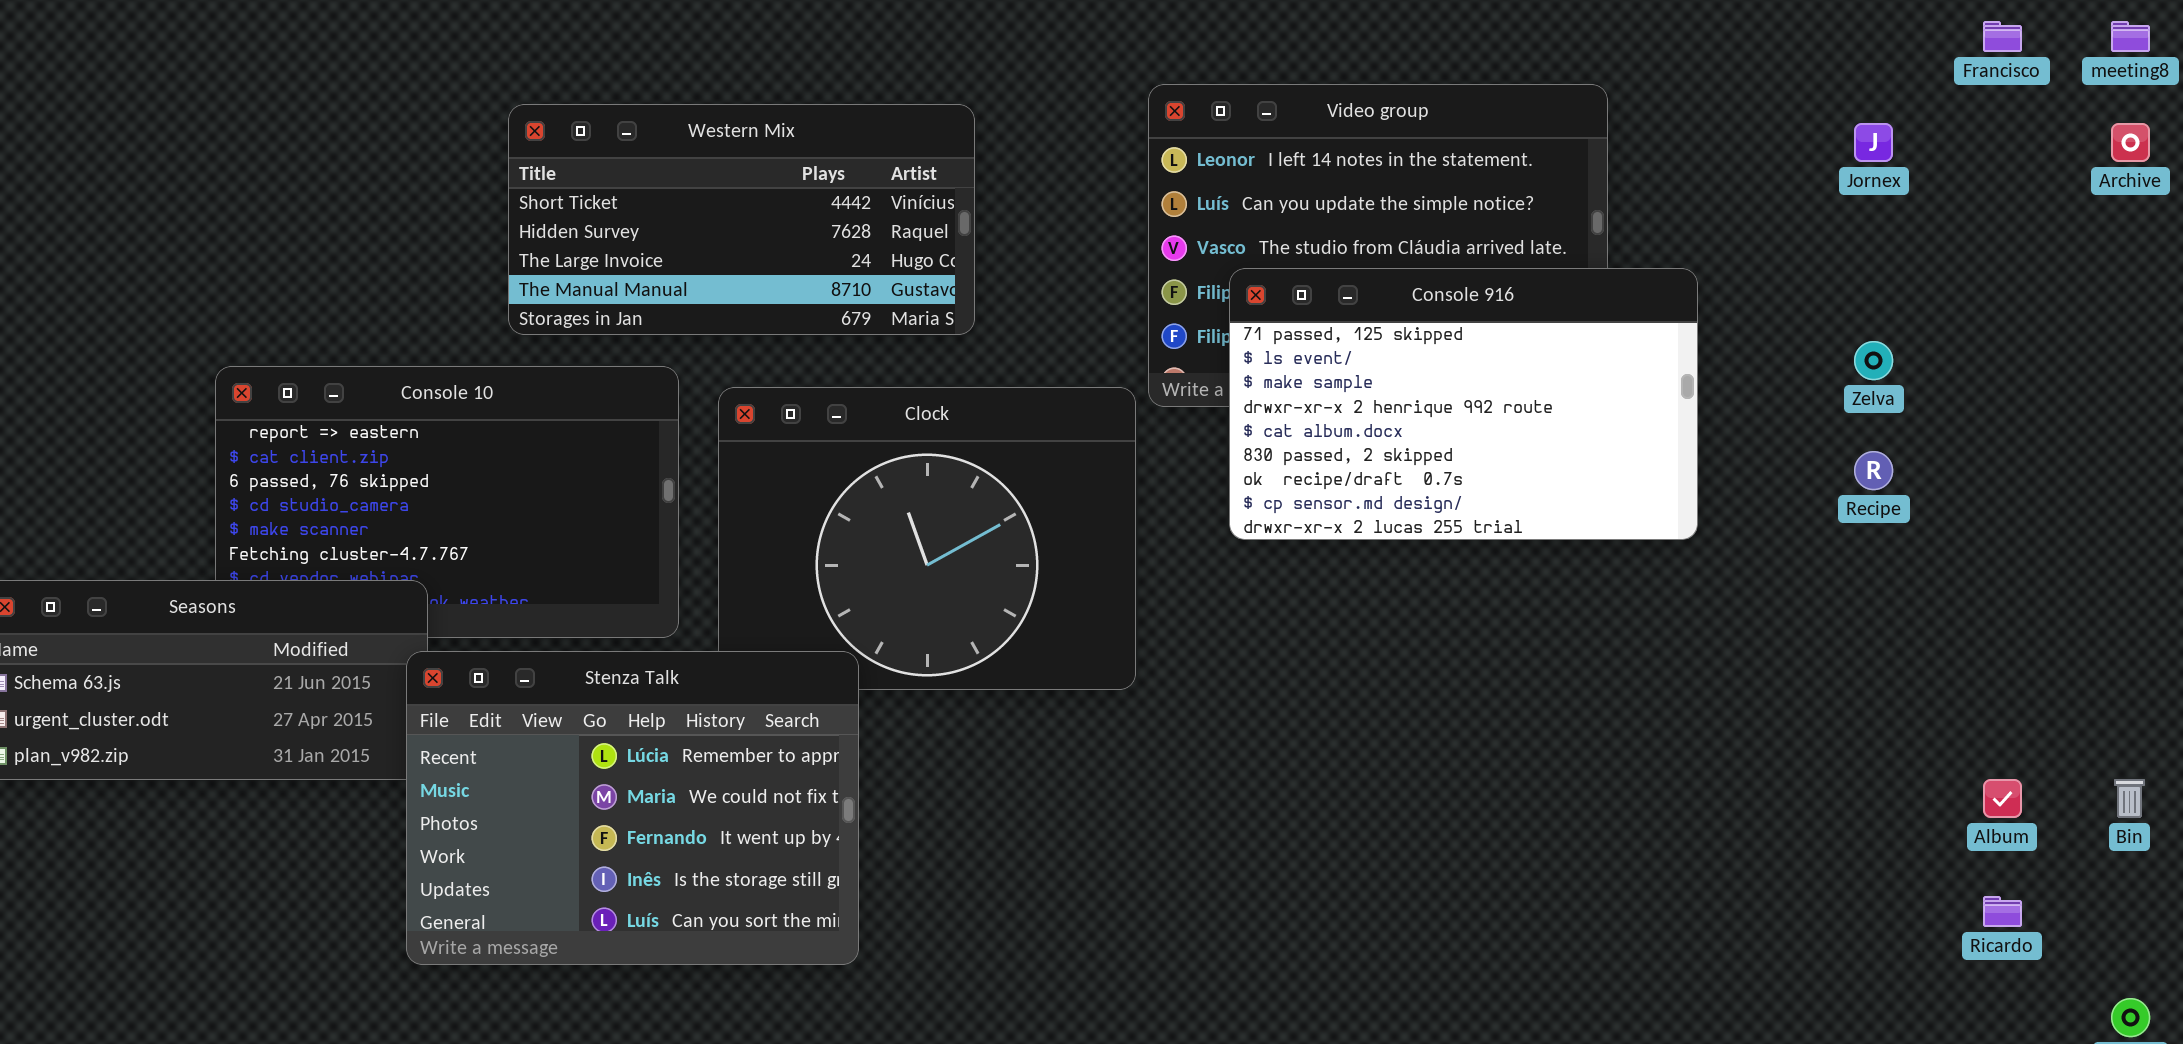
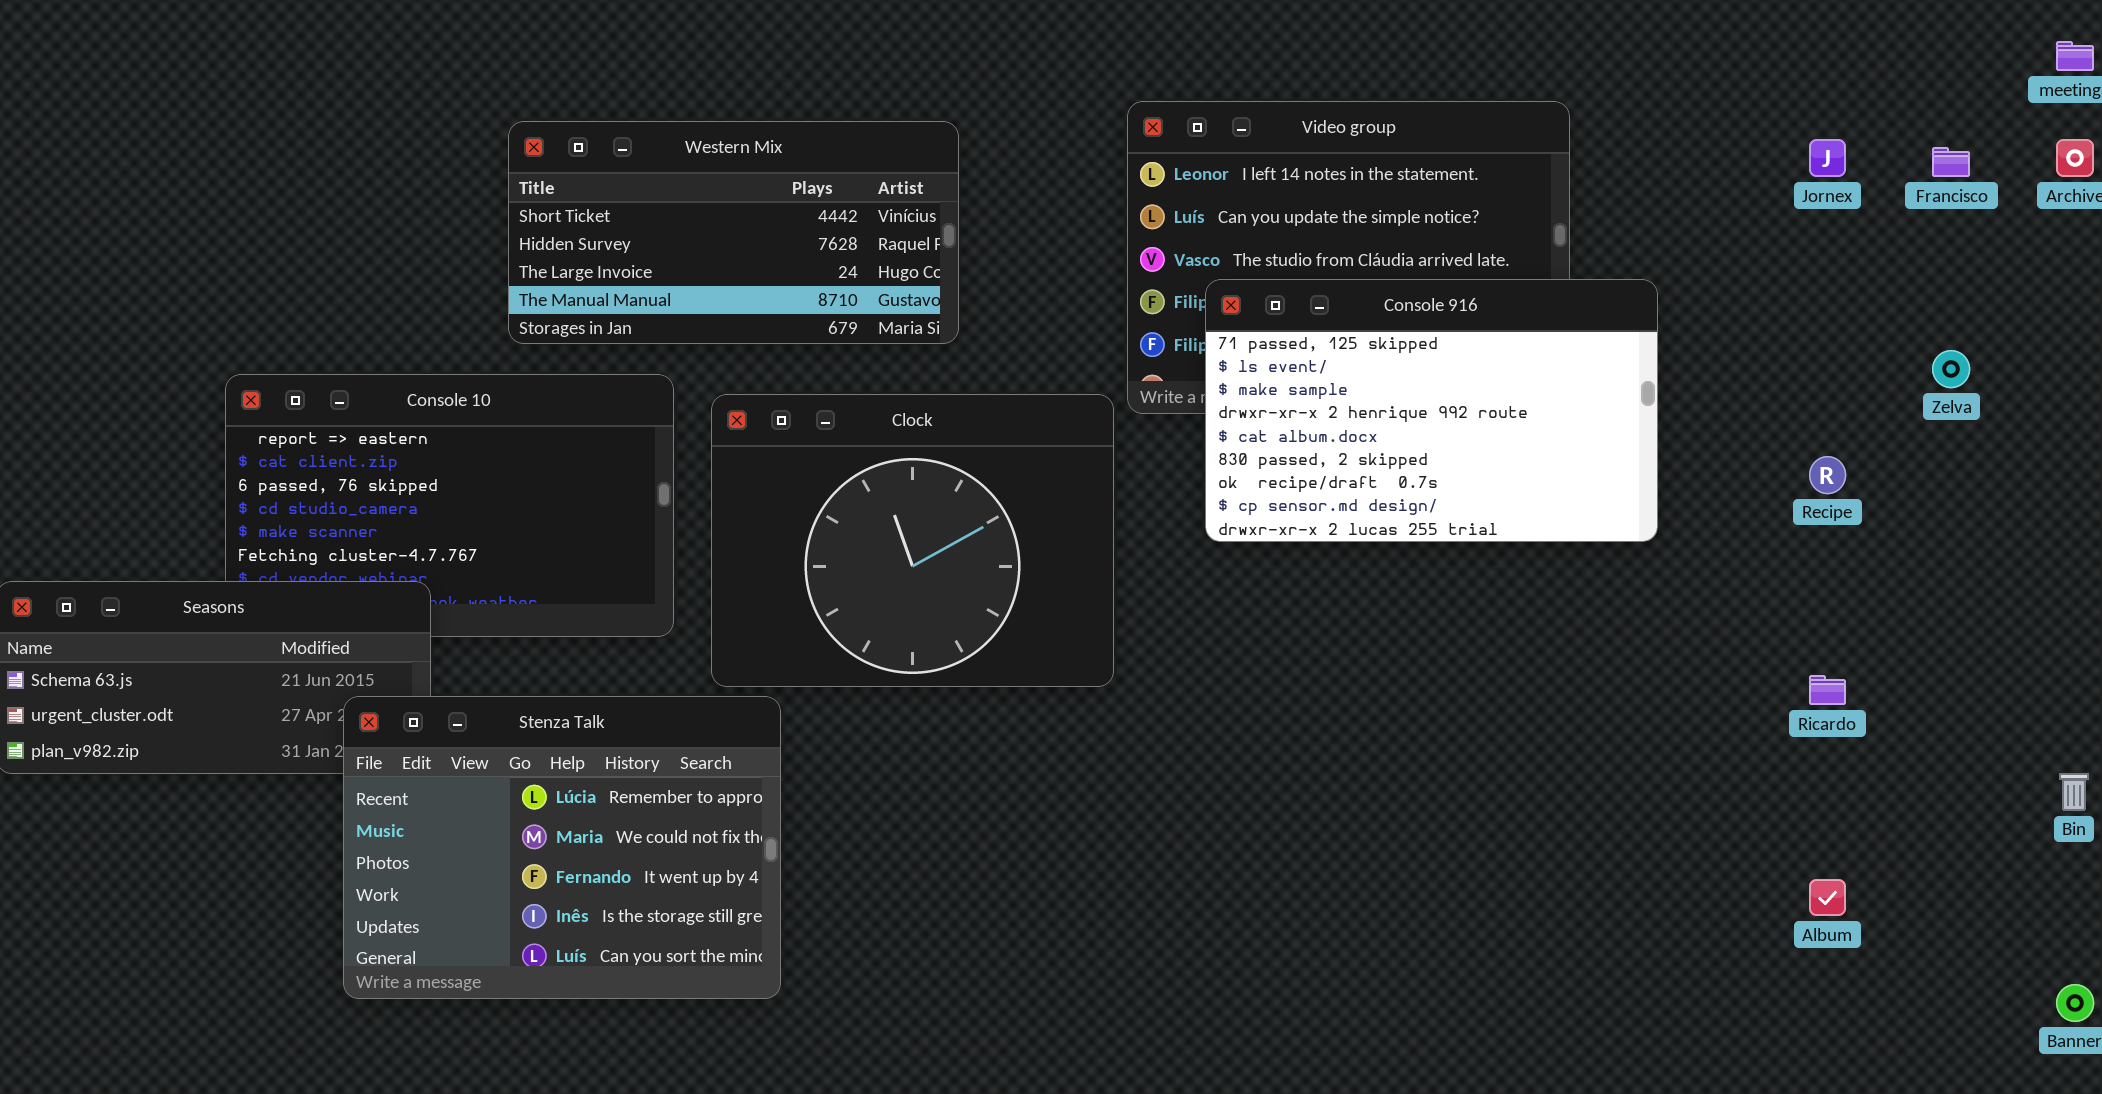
Francisco: [1983,21,2022,52] -> [1932,147,1970,177], moved
Zelva: [1854,341,1893,380] -> [1932,350,1970,388], moved
Stenza Talk: [406,651,859,965] -> [343,696,781,999], moved
Album: [1983,779,2022,818] -> [1809,879,1846,916], moved
Ricardo: [1983,896,2022,927] -> [1809,675,1846,705], moved

